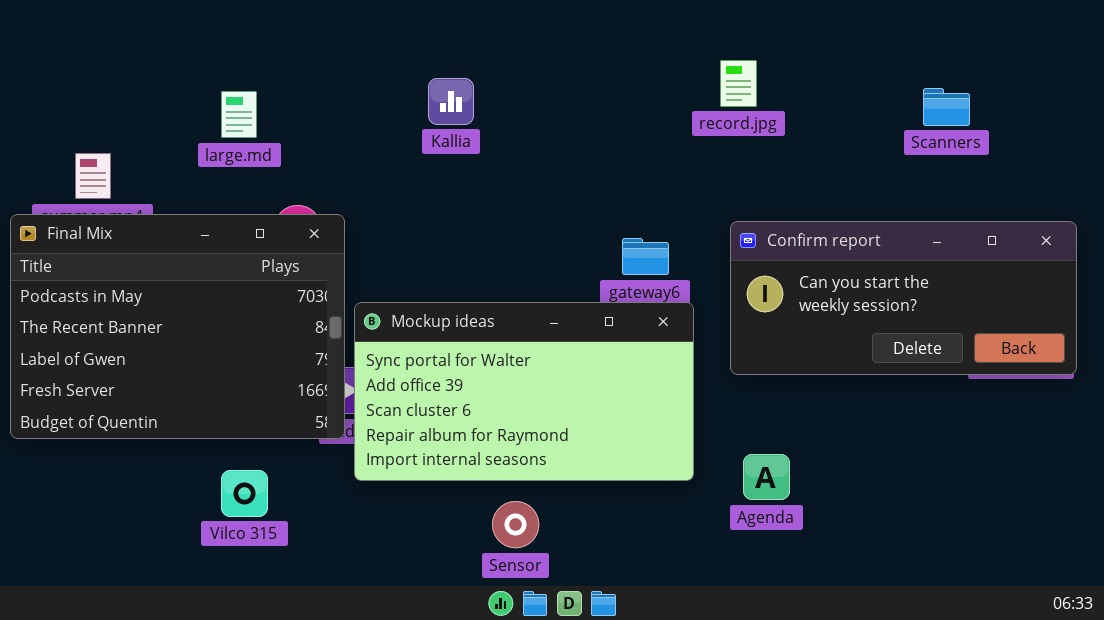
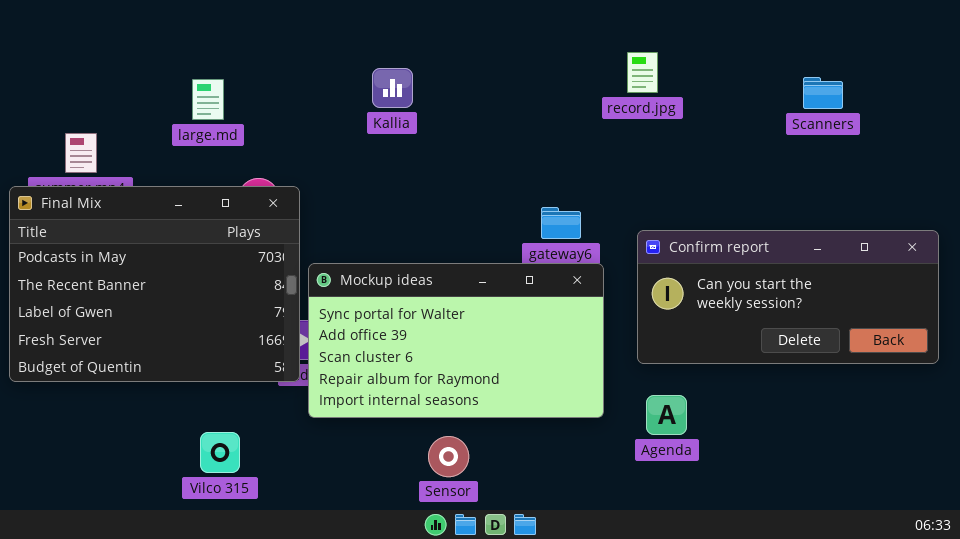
Confirm report: [730,221,1077,375] -> [637,230,939,364], moved
Vilco 315: [221,470,268,517] -> [200,432,240,473], moved

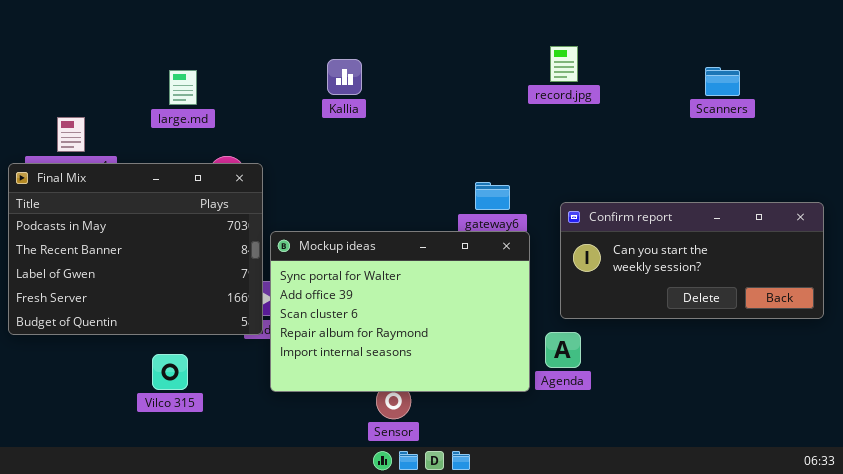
Mockup ideas: [308,263,604,418] -> [270,231,530,392], resized
Agenda: [646,395,687,435] -> [545,332,581,368], moved
Vilco 315: [200,432,240,473] -> [152,354,188,390], moved

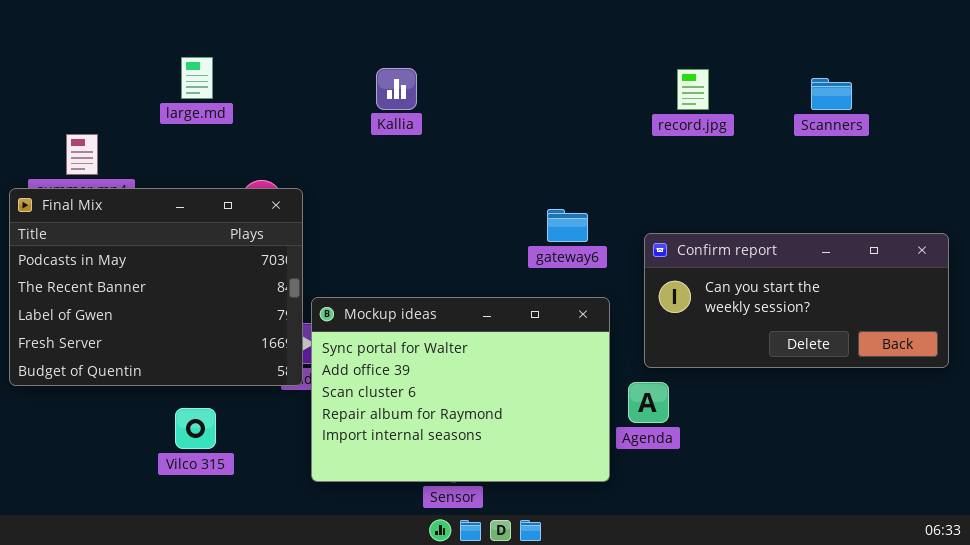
record.jpg: [550,46,578,82] -> [677,69,709,110], moved
large.md: [169,70,197,105] -> [181,57,213,99], moved
Mockup ideas: [270,231,530,392] -> [311,297,610,482], moved

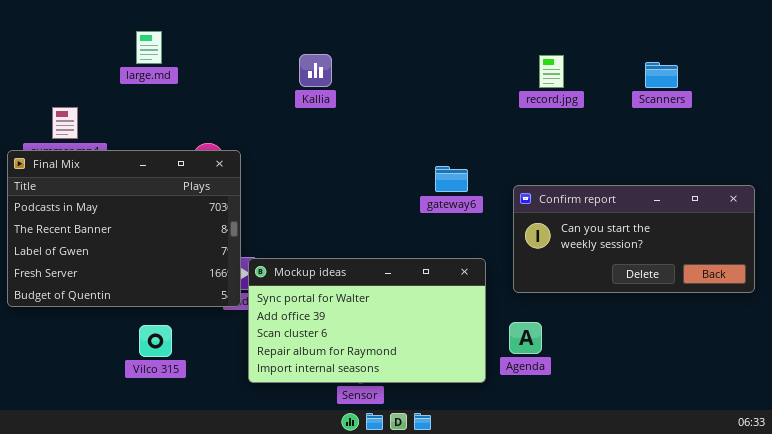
large.md: [181,57,213,99] -> [136,31,162,64], moved
Mockup ideas: [311,297,610,482] -> [248,258,486,383], resized
Agenda: [628,382,669,423] -> [509,322,542,354], moved

